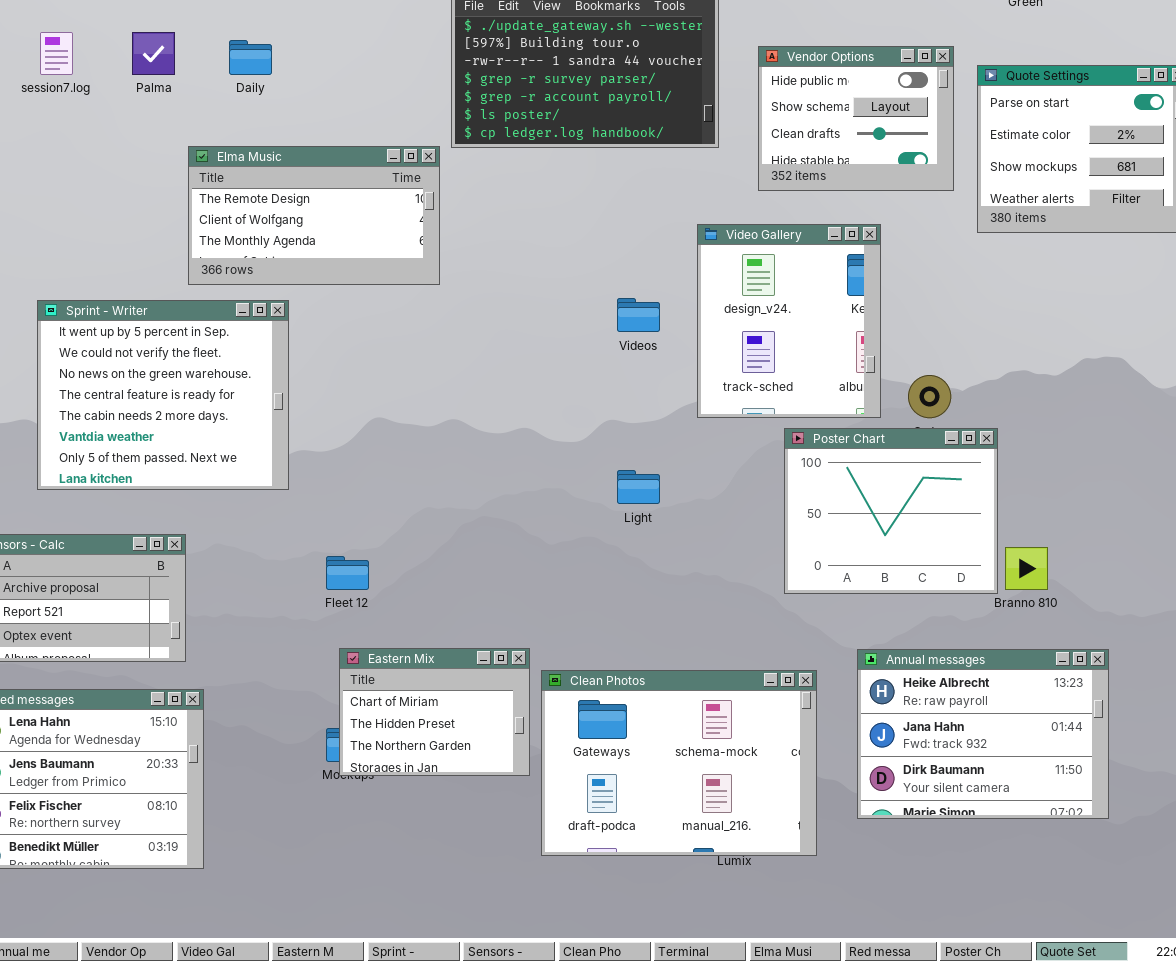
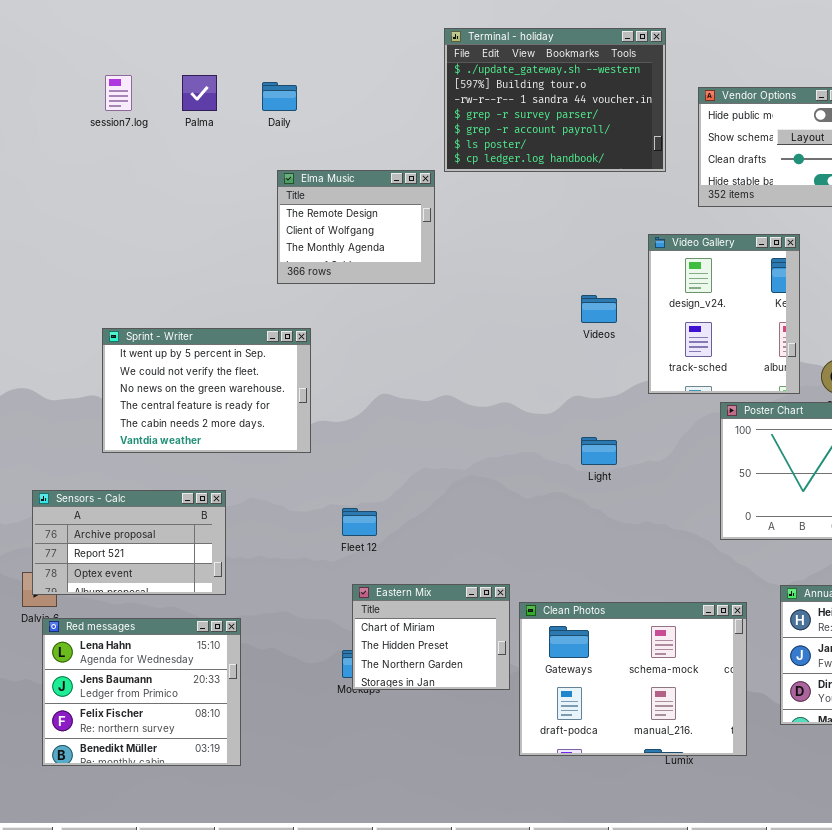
Elma Music: [188,146,440,285] -> [277,170,435,284], resized
Sprint - Writer: [37,300,289,490] -> [102,328,311,453], resized

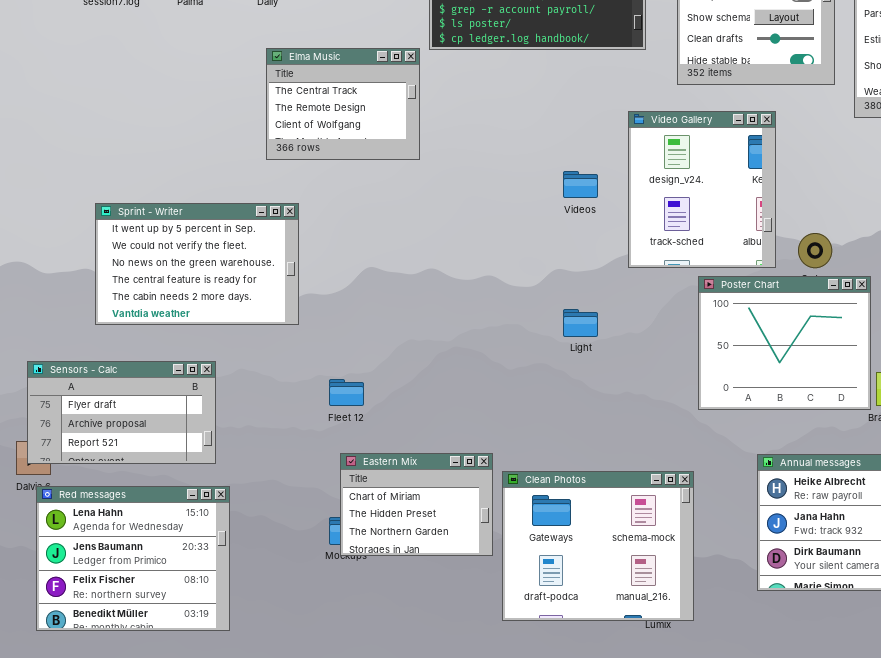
Elma Music: [277,170,435,284] -> [266,48,420,160], scrolled up 1 row
Sensors - Calc: [32,490,226,595] -> [27,361,216,464], scrolled up 1 row
Clean Photos: [519,602,747,756] -> [502,471,694,621], resized

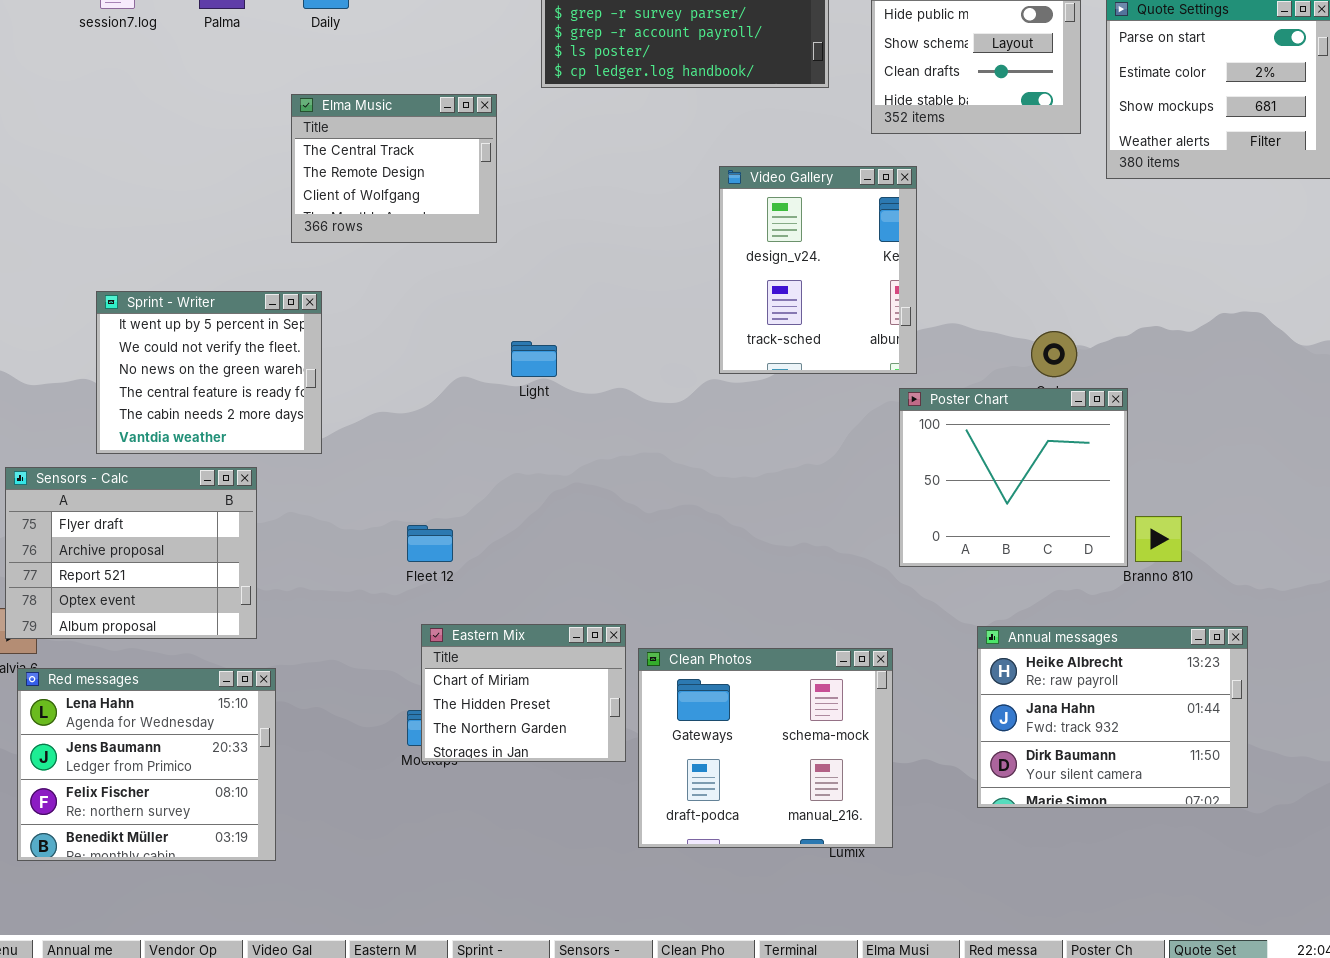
Elma Music: [266,48,420,160] -> [291,94,497,243], moved
Video Gallery: [628,111,776,268] -> [719,166,917,374], moved
Sprint - Writer: [95,203,299,325] -> [96,291,322,454], resized
Light: [563,309,598,337] -> [511,341,557,377], moved
Sensors - Calc: [27,361,216,464] -> [5,467,257,639], resized

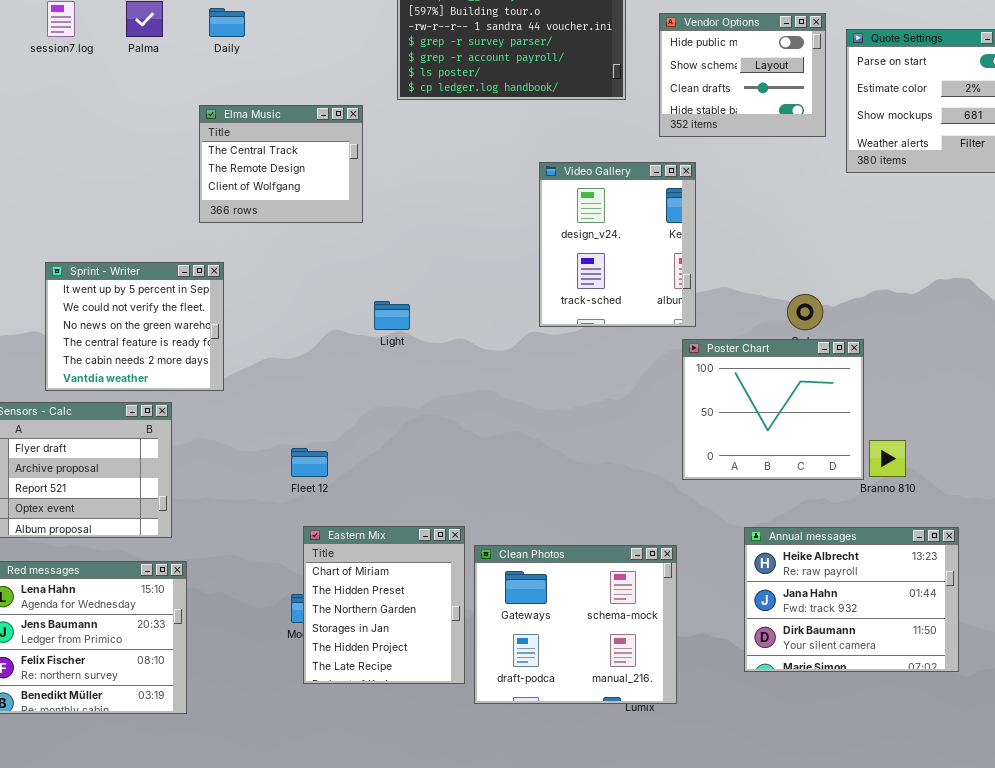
Eastern Mix: [421,624,626,762] -> [303,526,465,684], resized

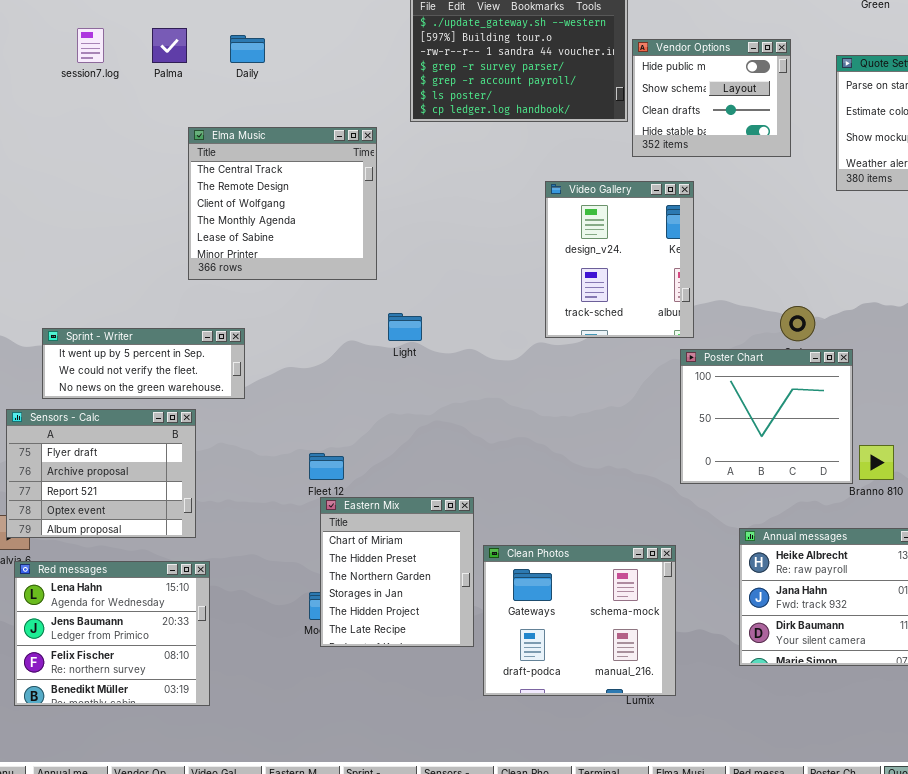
Vendor Options: [659,13,826,137] -> [632,39,791,157], moved
Elma Music: [199,105,363,223] -> [188,127,377,280], resized
Sprint - Writer: [45,262,224,391] -> [42,328,245,399], resized
Eastern Mix: [303,526,465,684] -> [320,497,474,647], moved

